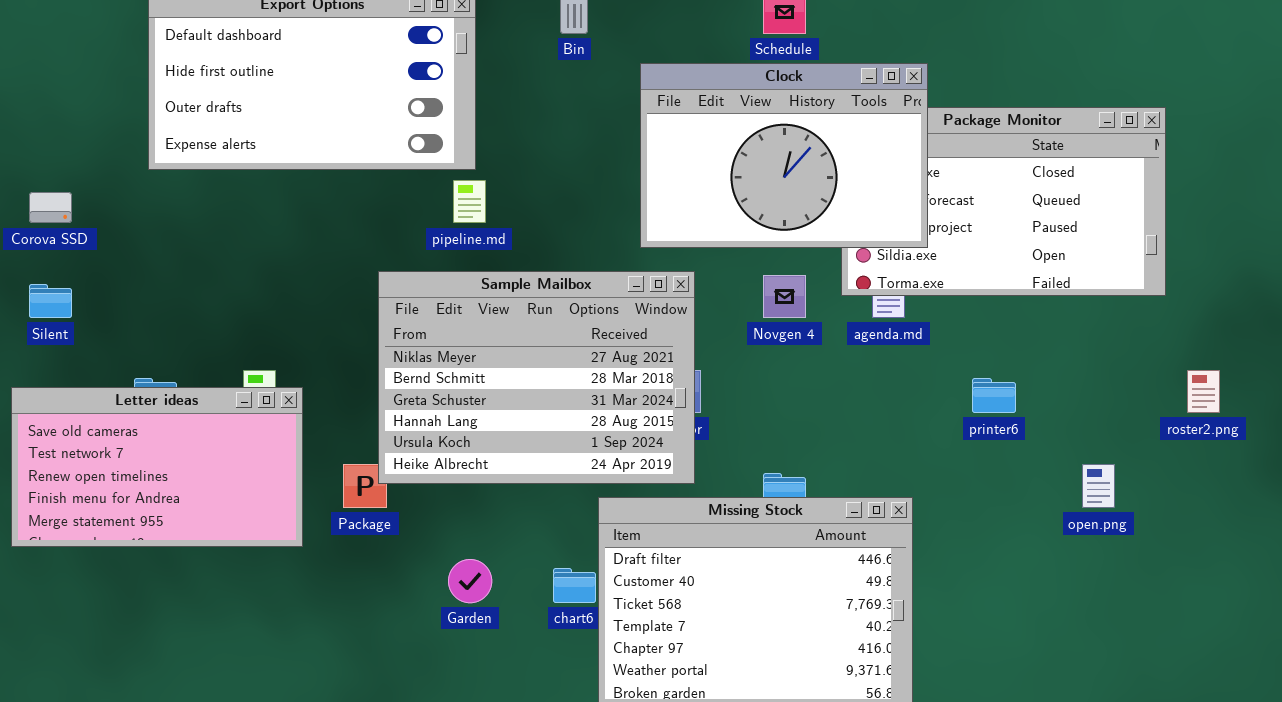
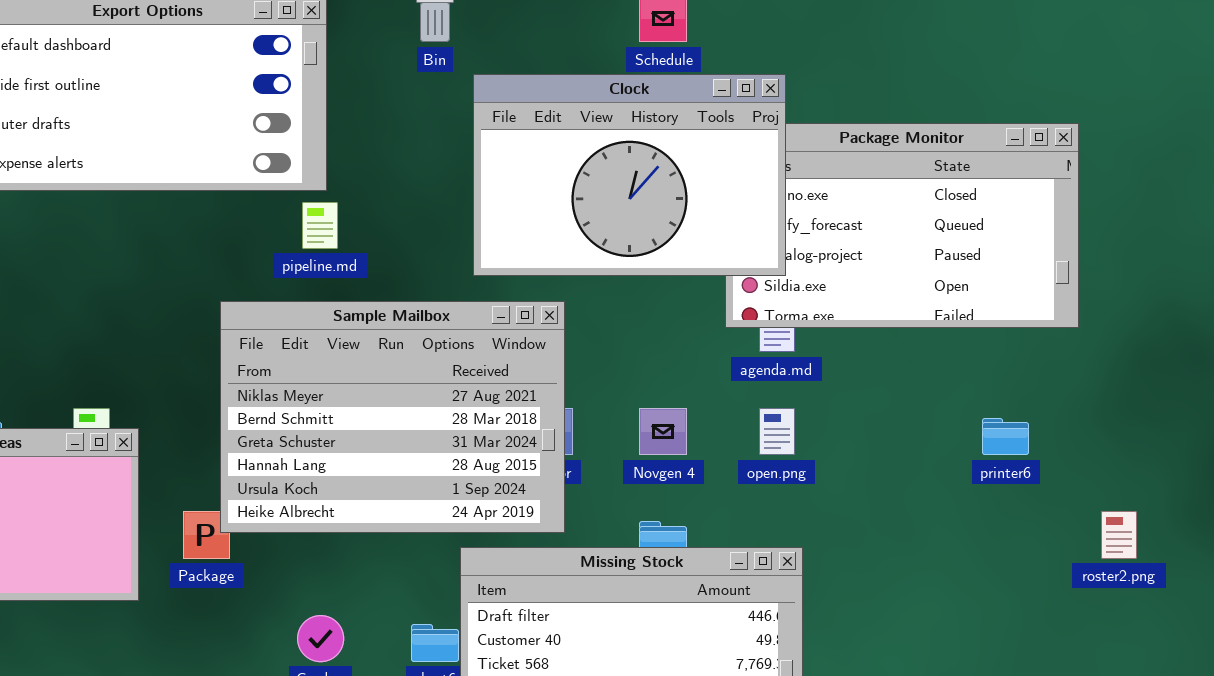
Clock: [640,63,928,248] -> [473,74,786,276], moved
Novgen 4: [763,275,806,318] -> [639,408,687,455], moved
roster2.png: [1187,370,1220,413] -> [1101,511,1137,559], moved
printer6: [972,378,1016,413] -> [982,418,1029,455], moved
open.png: [1082,464,1115,508] -> [759,408,795,455], moved

